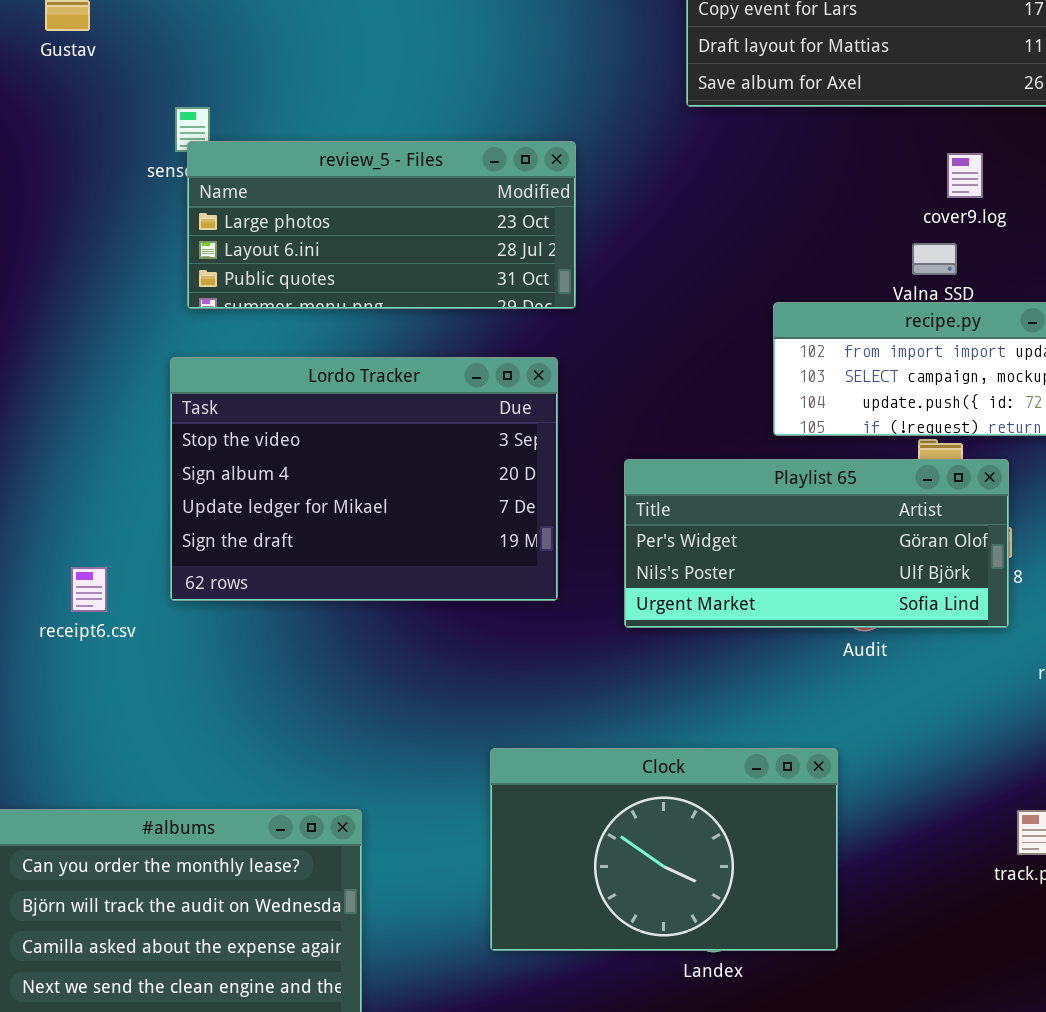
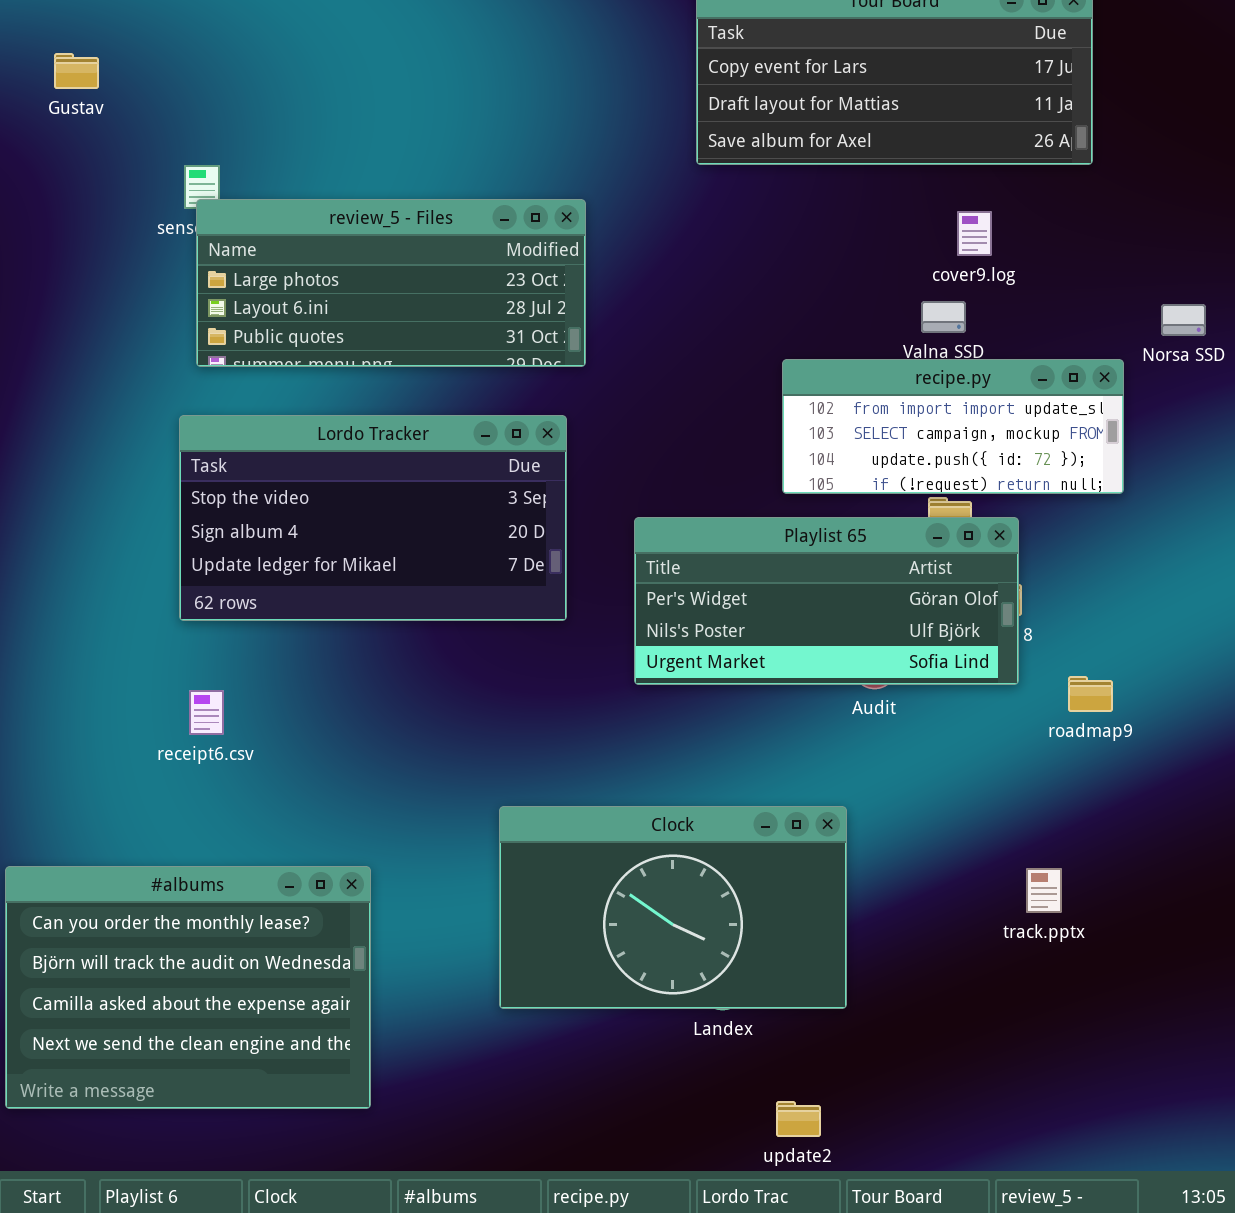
Lordo Tracker: [170,357,558,601] -> [179,415,567,621], resized
receipt6.csv: [71,567,107,612] -> [189,690,224,735], moved

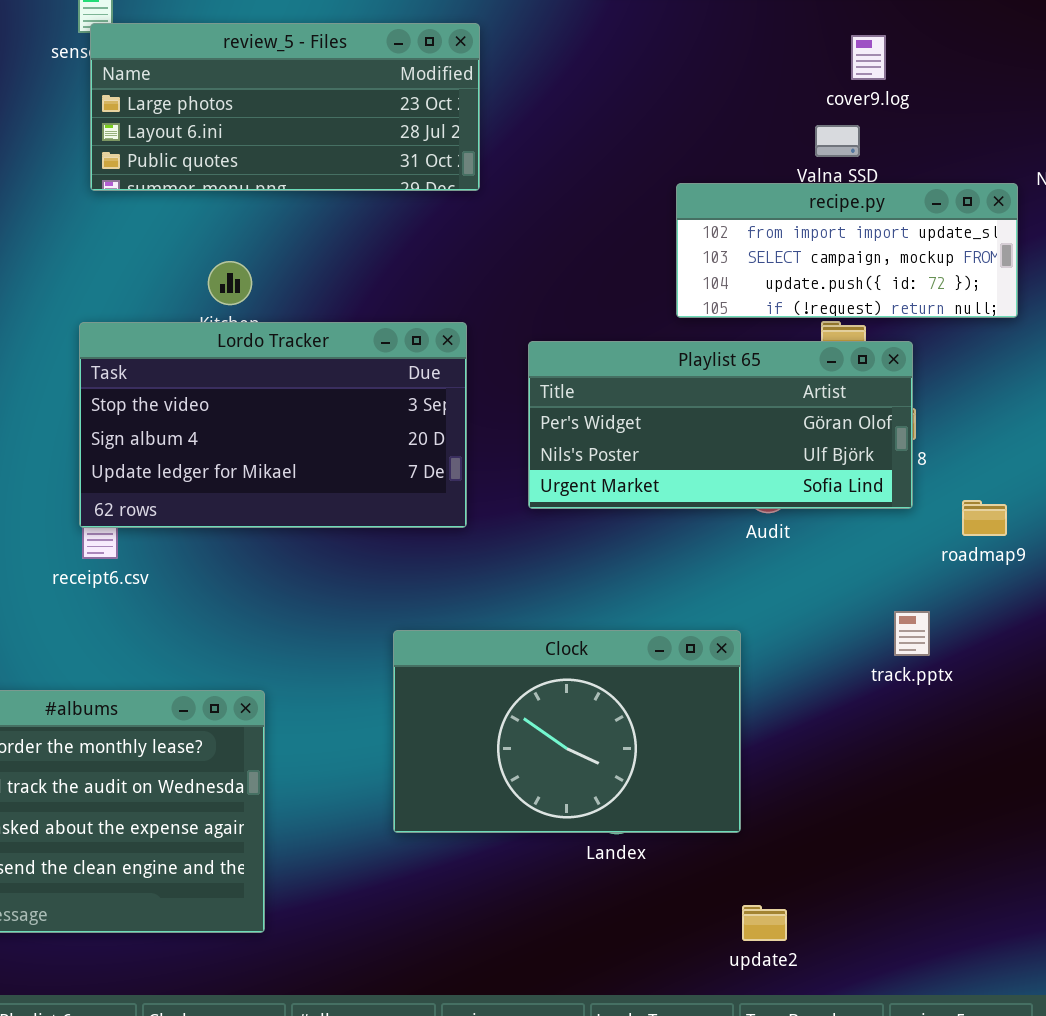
Lordo Tracker: [179,415,567,621] -> [79,322,467,528], moved
track.pptx: [1026,868,1062,913] -> [894,611,930,656], moved
update2: [776,1101,821,1137] -> [742,905,787,941], moved

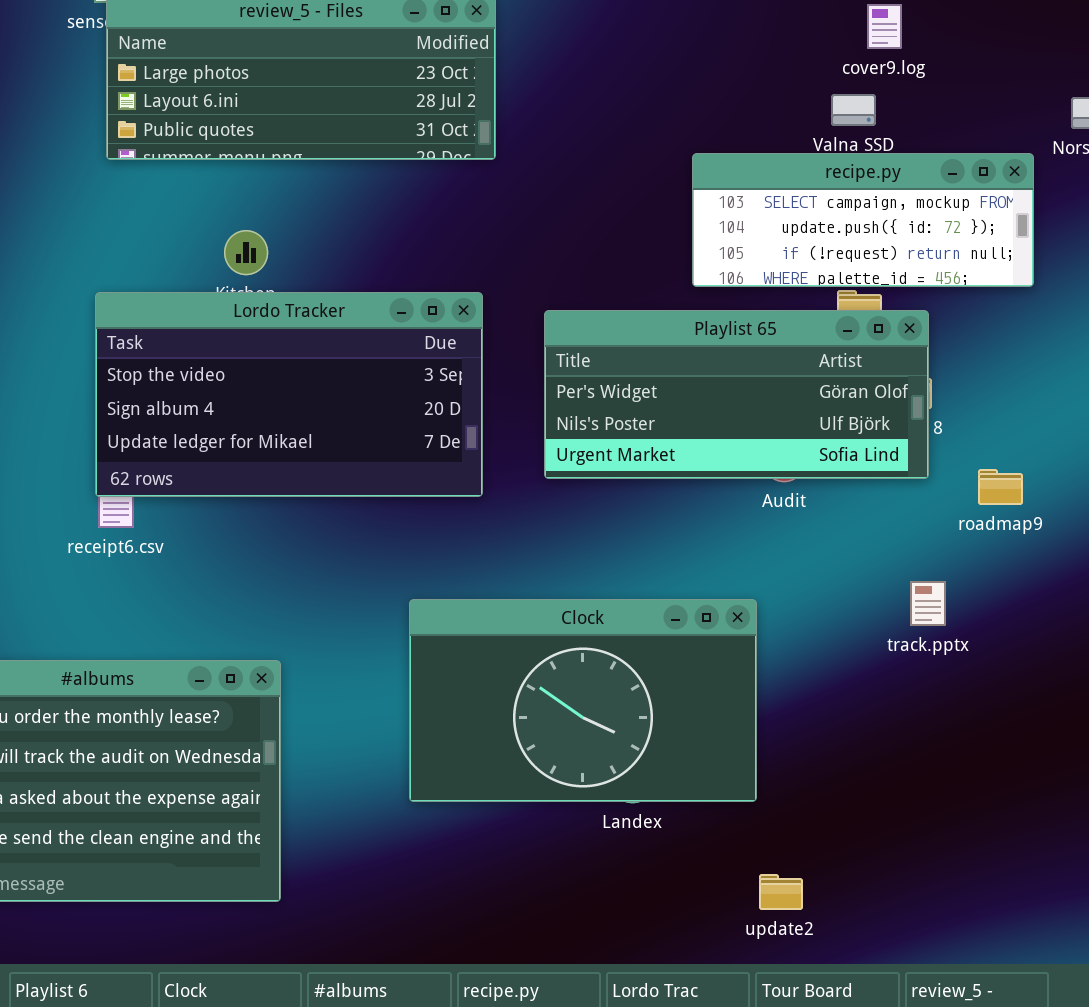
recipe.py: [676,183,1018,318] -> [692,153,1034,287], scrolled down 1 row

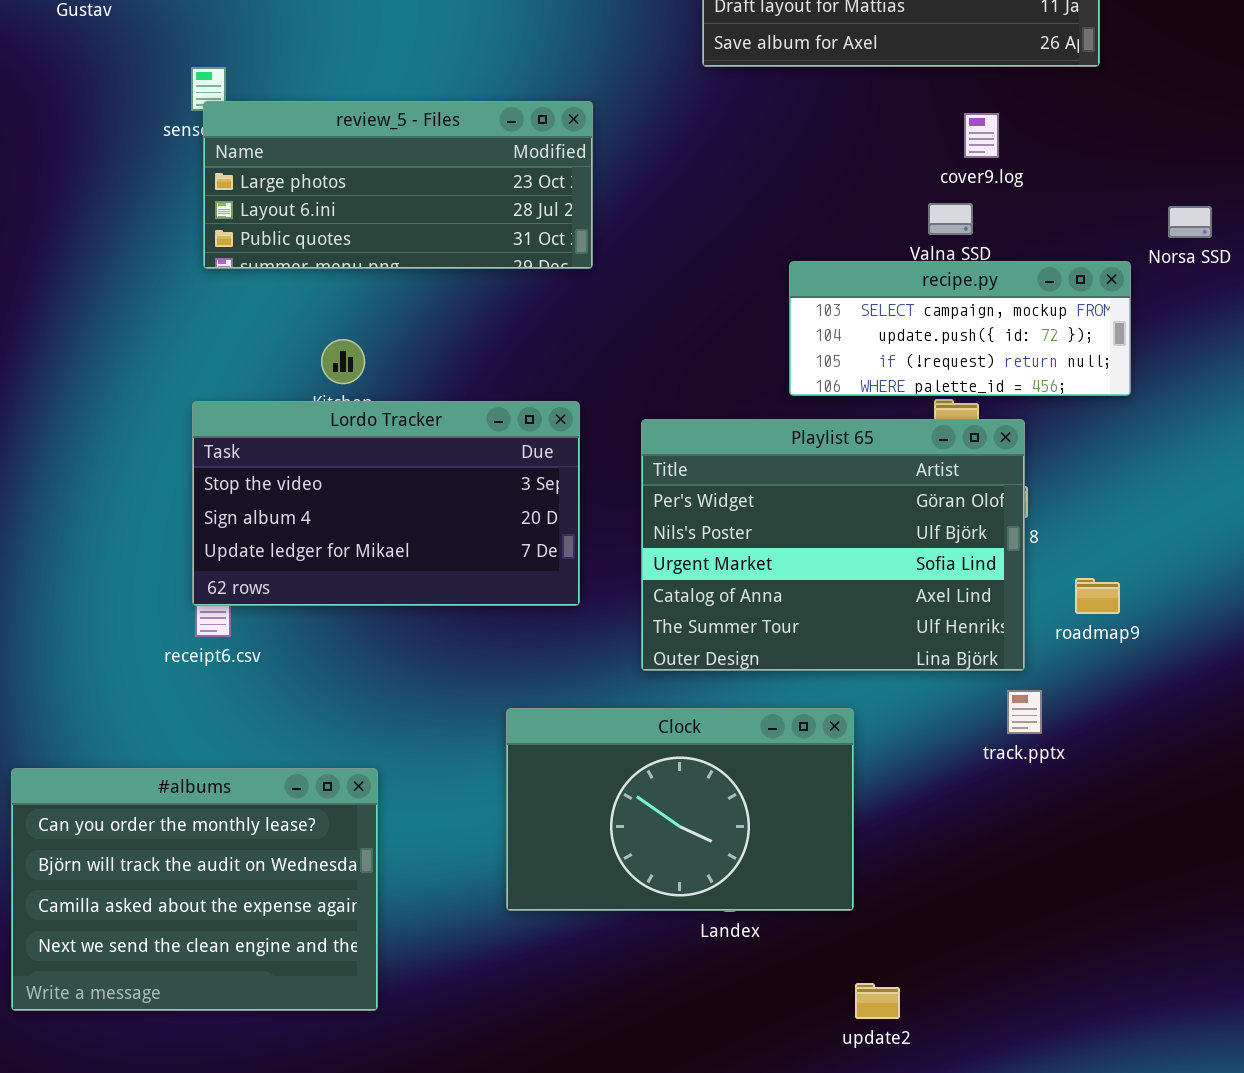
Playlist 65: [544,310,929,479] -> [641,419,1025,671], resized

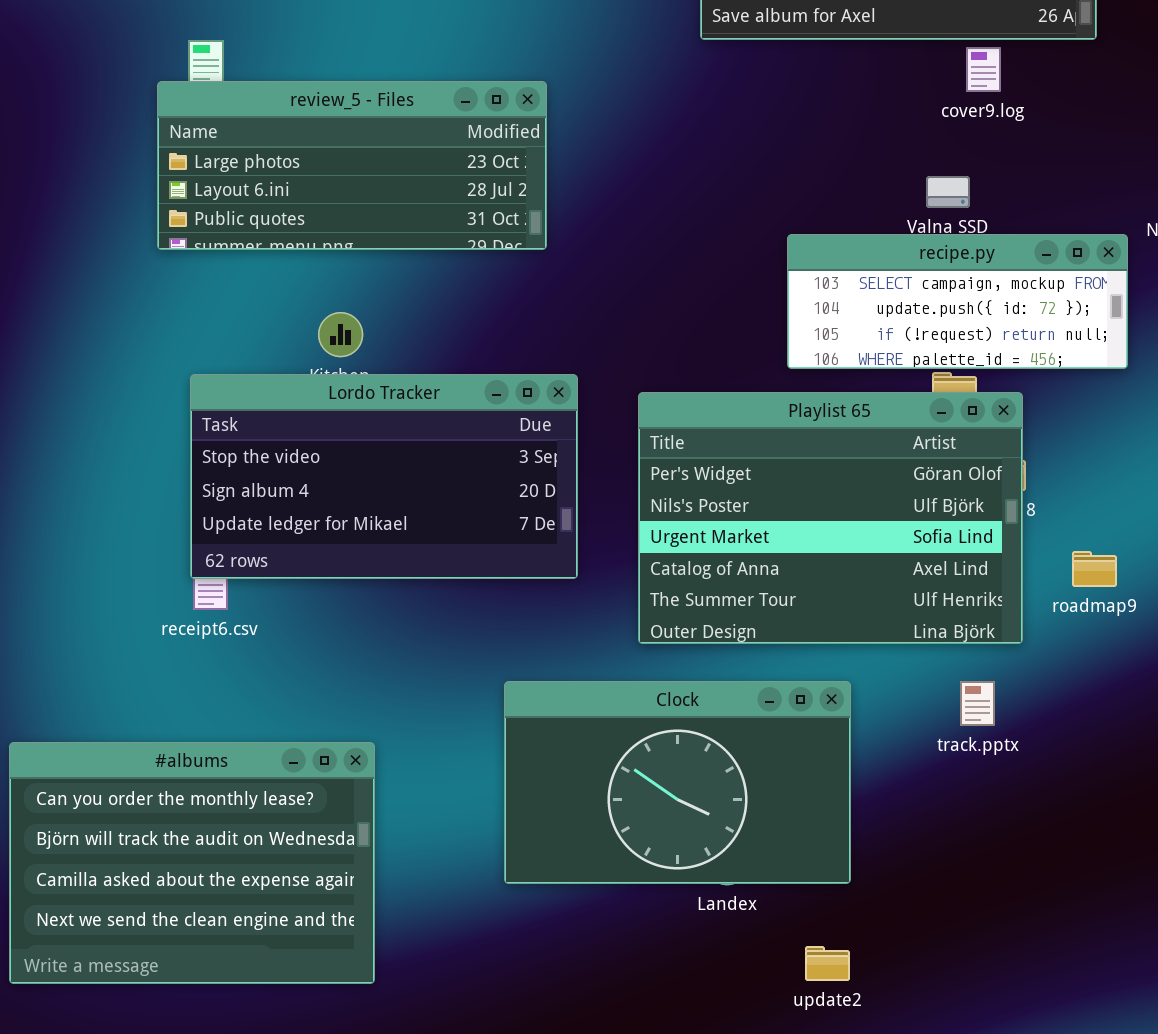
review_5 - Files: [203,101,593,269] -> [157,81,547,250], moved
cover9.log: [964,113,999,158] -> [966,47,1001,92], moved
track.pptx: [1007,690,1042,734] -> [960,681,995,726], moved
update2: [855,983,900,1019] -> [805,946,850,981], moved

